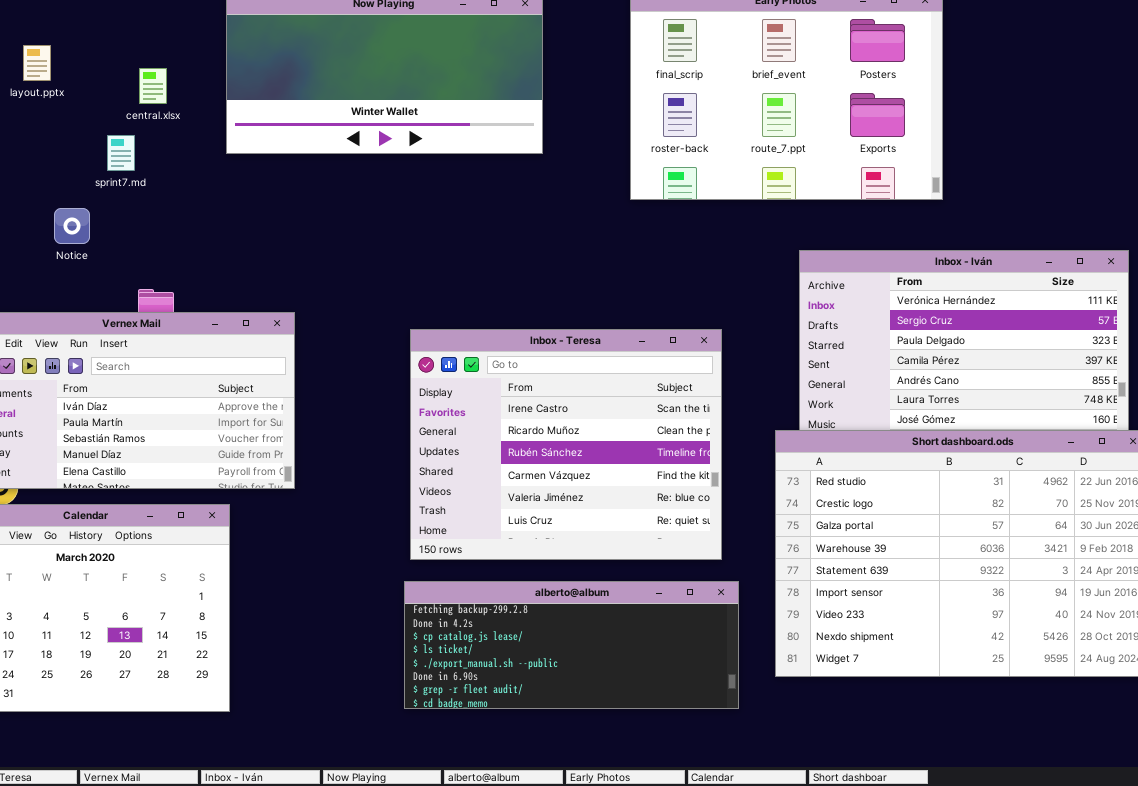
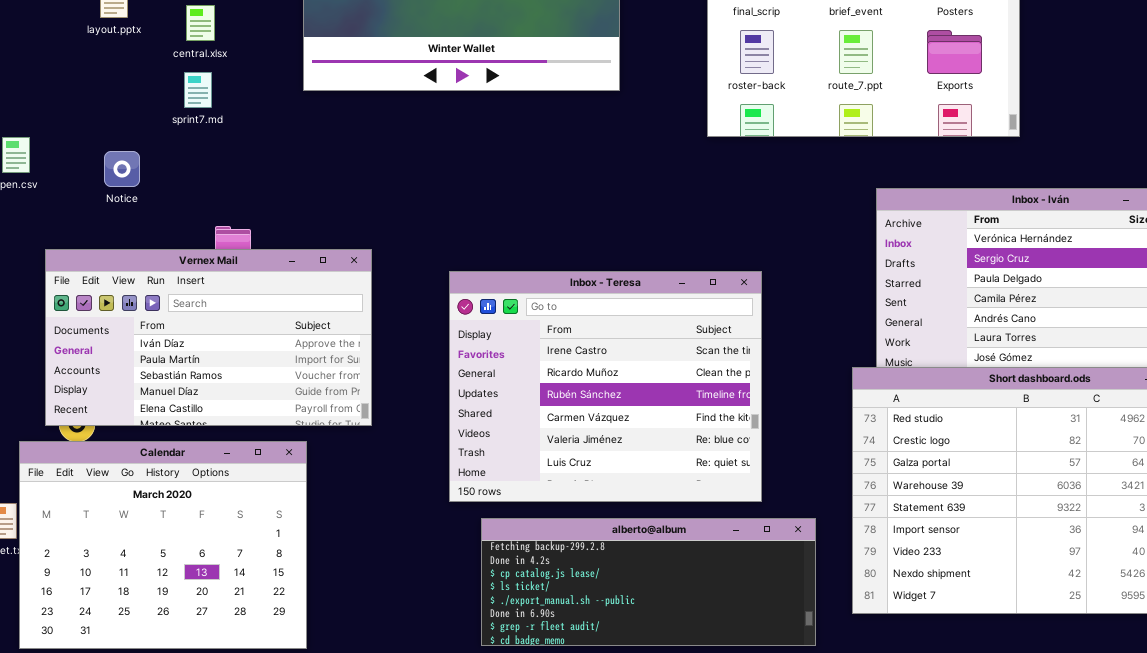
central.xlsx: [139,68,167,104] -> [186,5,215,41], moved
Notice: [54,208,90,244] -> [104,151,140,187], moved
Inbox - Teresa: [410,329,722,560] -> [449,271,762,502], moved

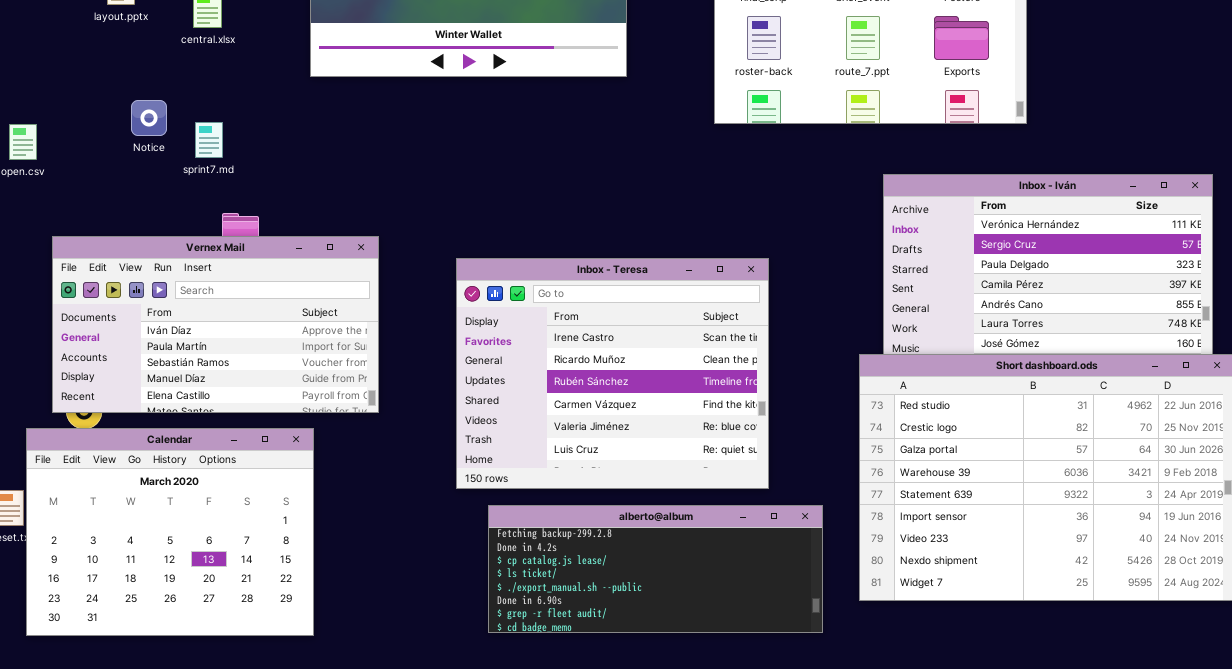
sprint7.md: [184,72,212,108] -> [195,122,223,158], moved
Notice: [104,151,140,187] -> [131,100,167,136], moved

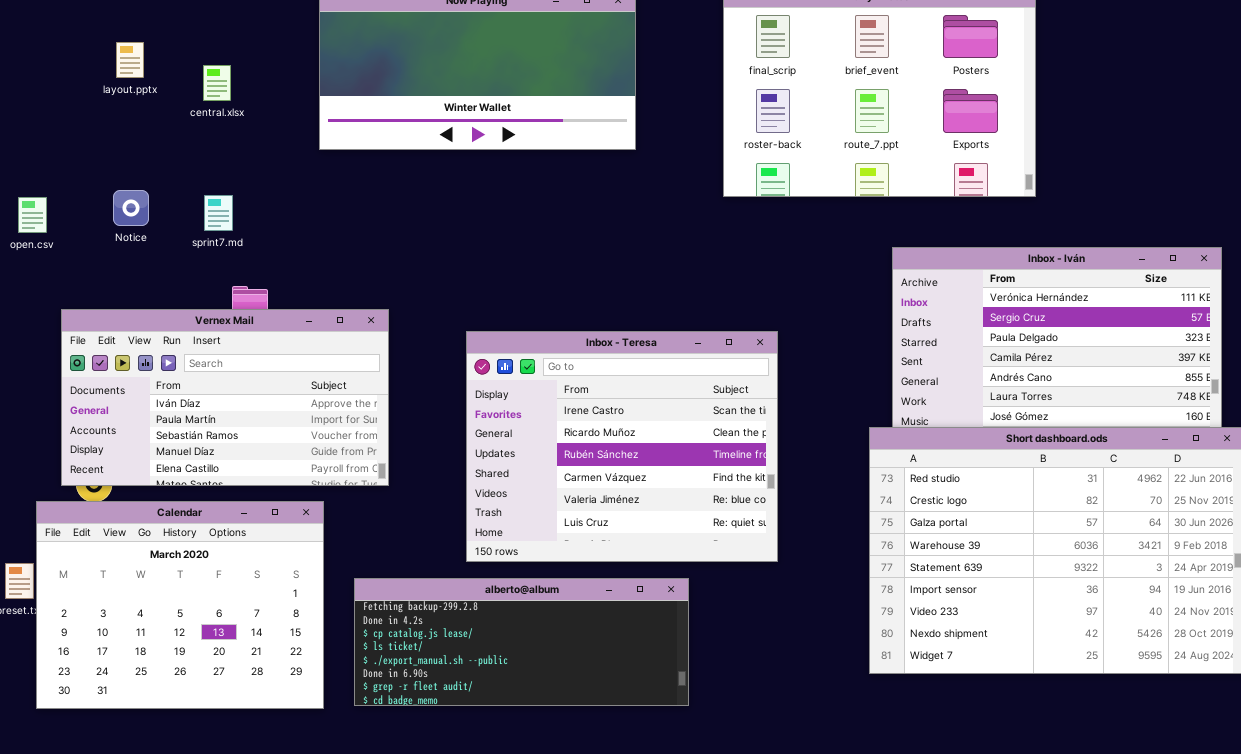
Notice: [131,100,167,136] -> [113,190,149,226], moved
alberto@album: [488,505,823,633] -> [354,578,689,706], moved

